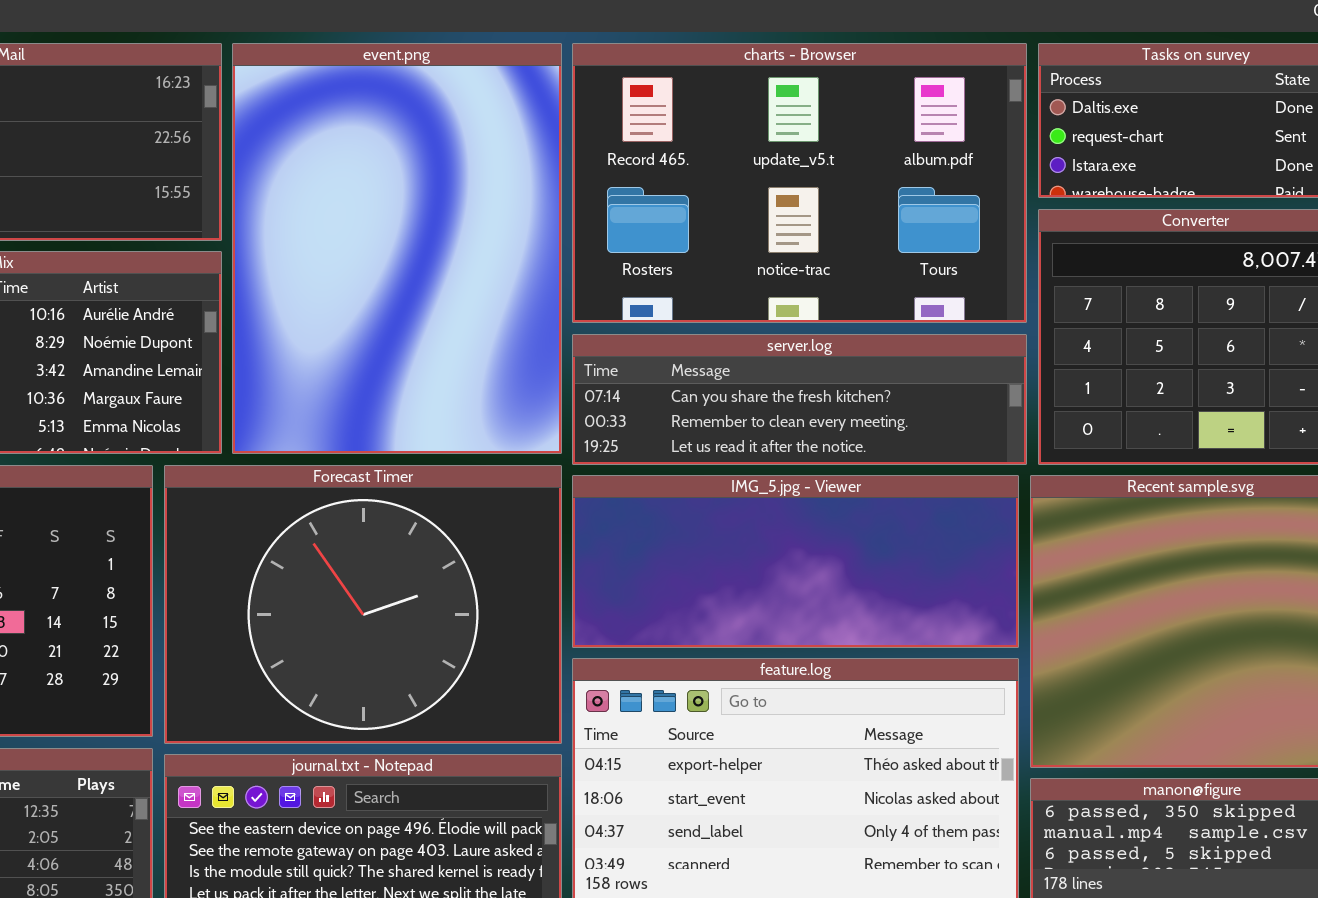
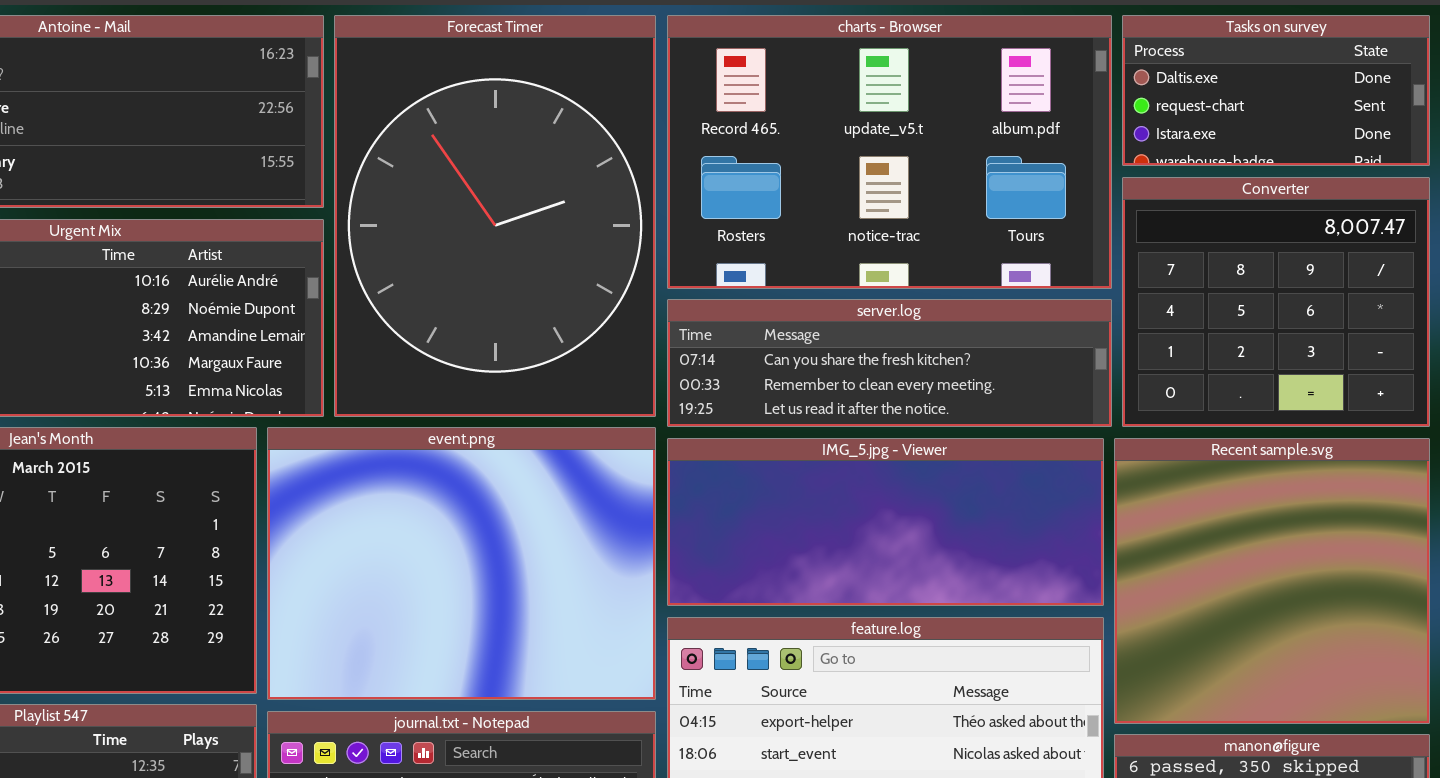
event.png: [232,43,562,454] -> [267,427,656,700], moved, resized
Forecast Timer: [164,465,562,744] -> [334,15,656,417], moved, resized

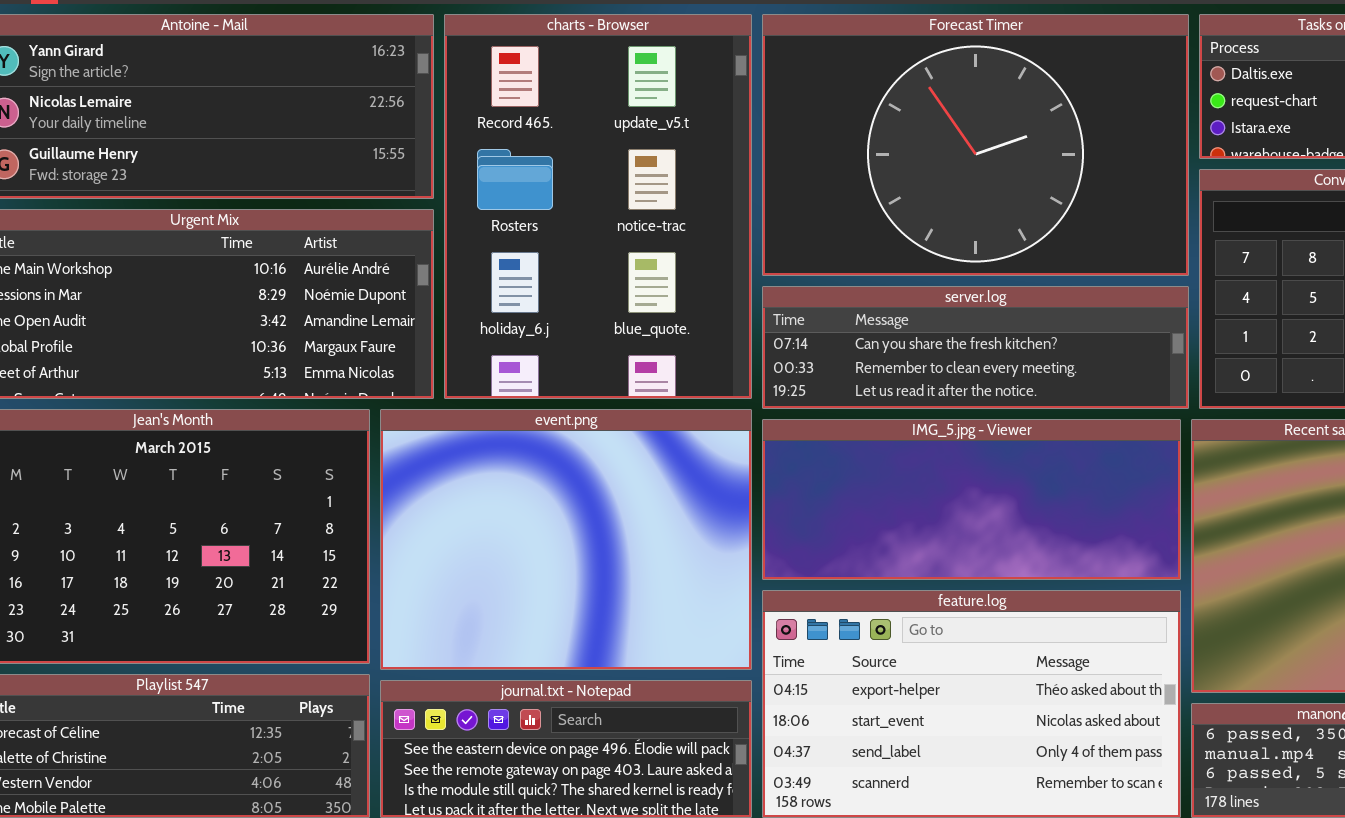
Forecast Timer: [334,15,656,417] -> [762,14,1189,276], moved, resized
charts - Browser: [667,15,1112,289] -> [444,14,752,399], moved, resized

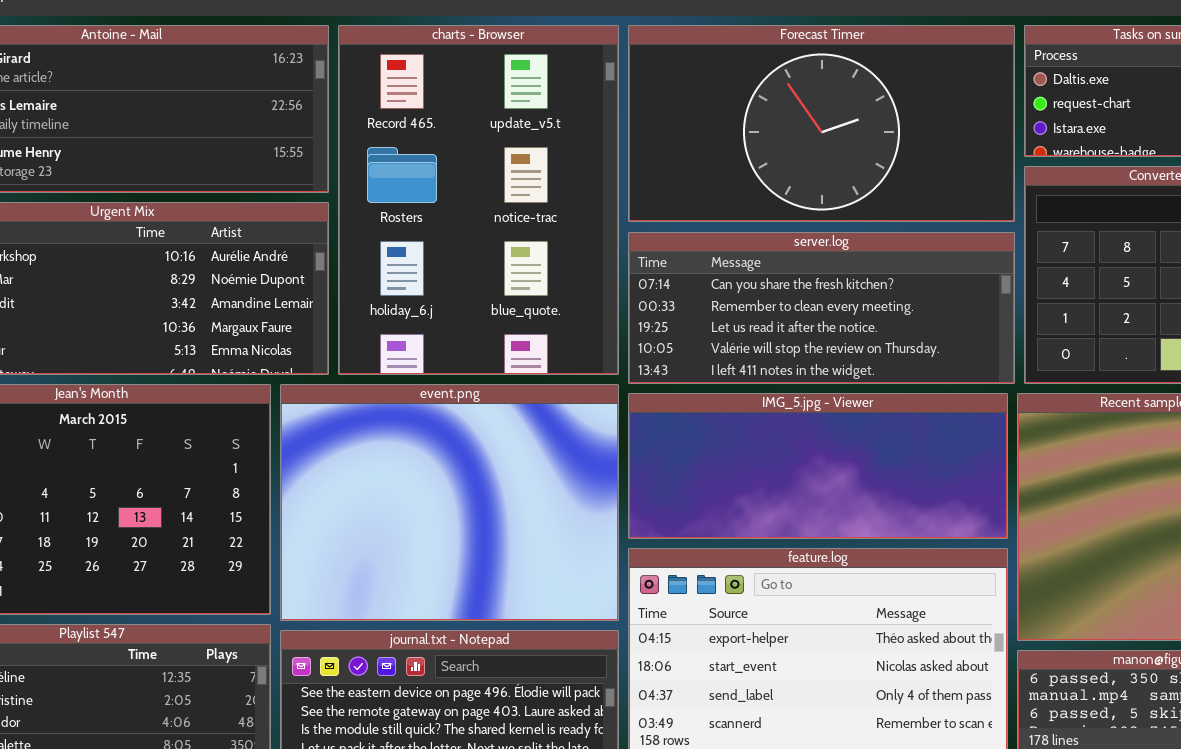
Forecast Timer: [762,14,1189,276] -> [628,25,1015,222], resized
server.log: [762,286,1189,409] -> [628,232,1015,384], resized

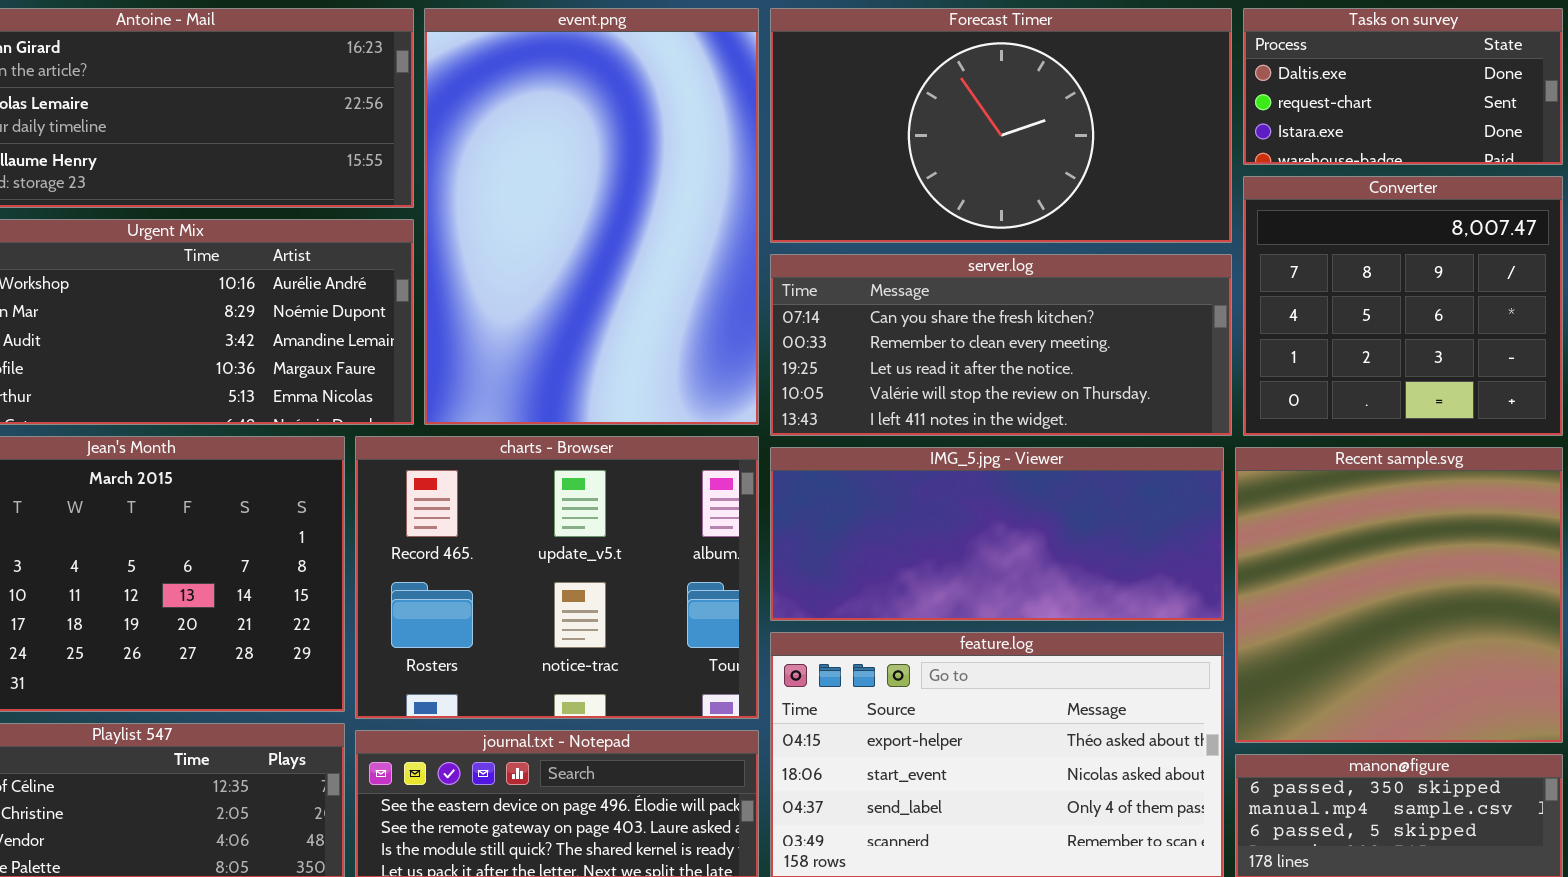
charts - Browser: [338,25,619,375] -> [355,436,759,719], moved, resized
event.png: [280,384,619,621] -> [424,8,759,425], moved, resized

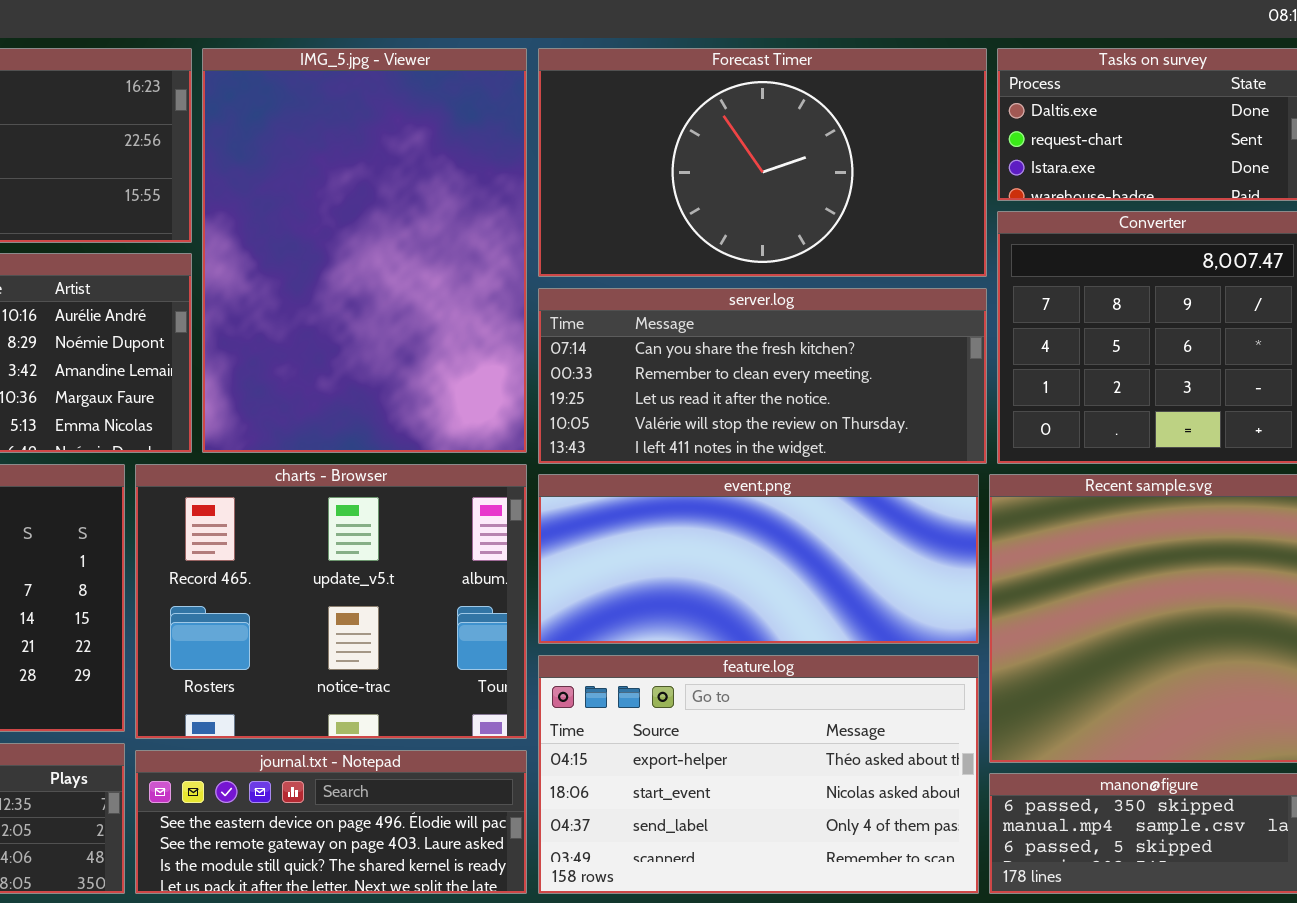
event.png: [424,8,759,425] -> [538,474,979,644], moved, resized
IMG_5.jpg - Viewer: [770,447,1224,621] -> [202,48,527,453], moved, resized

